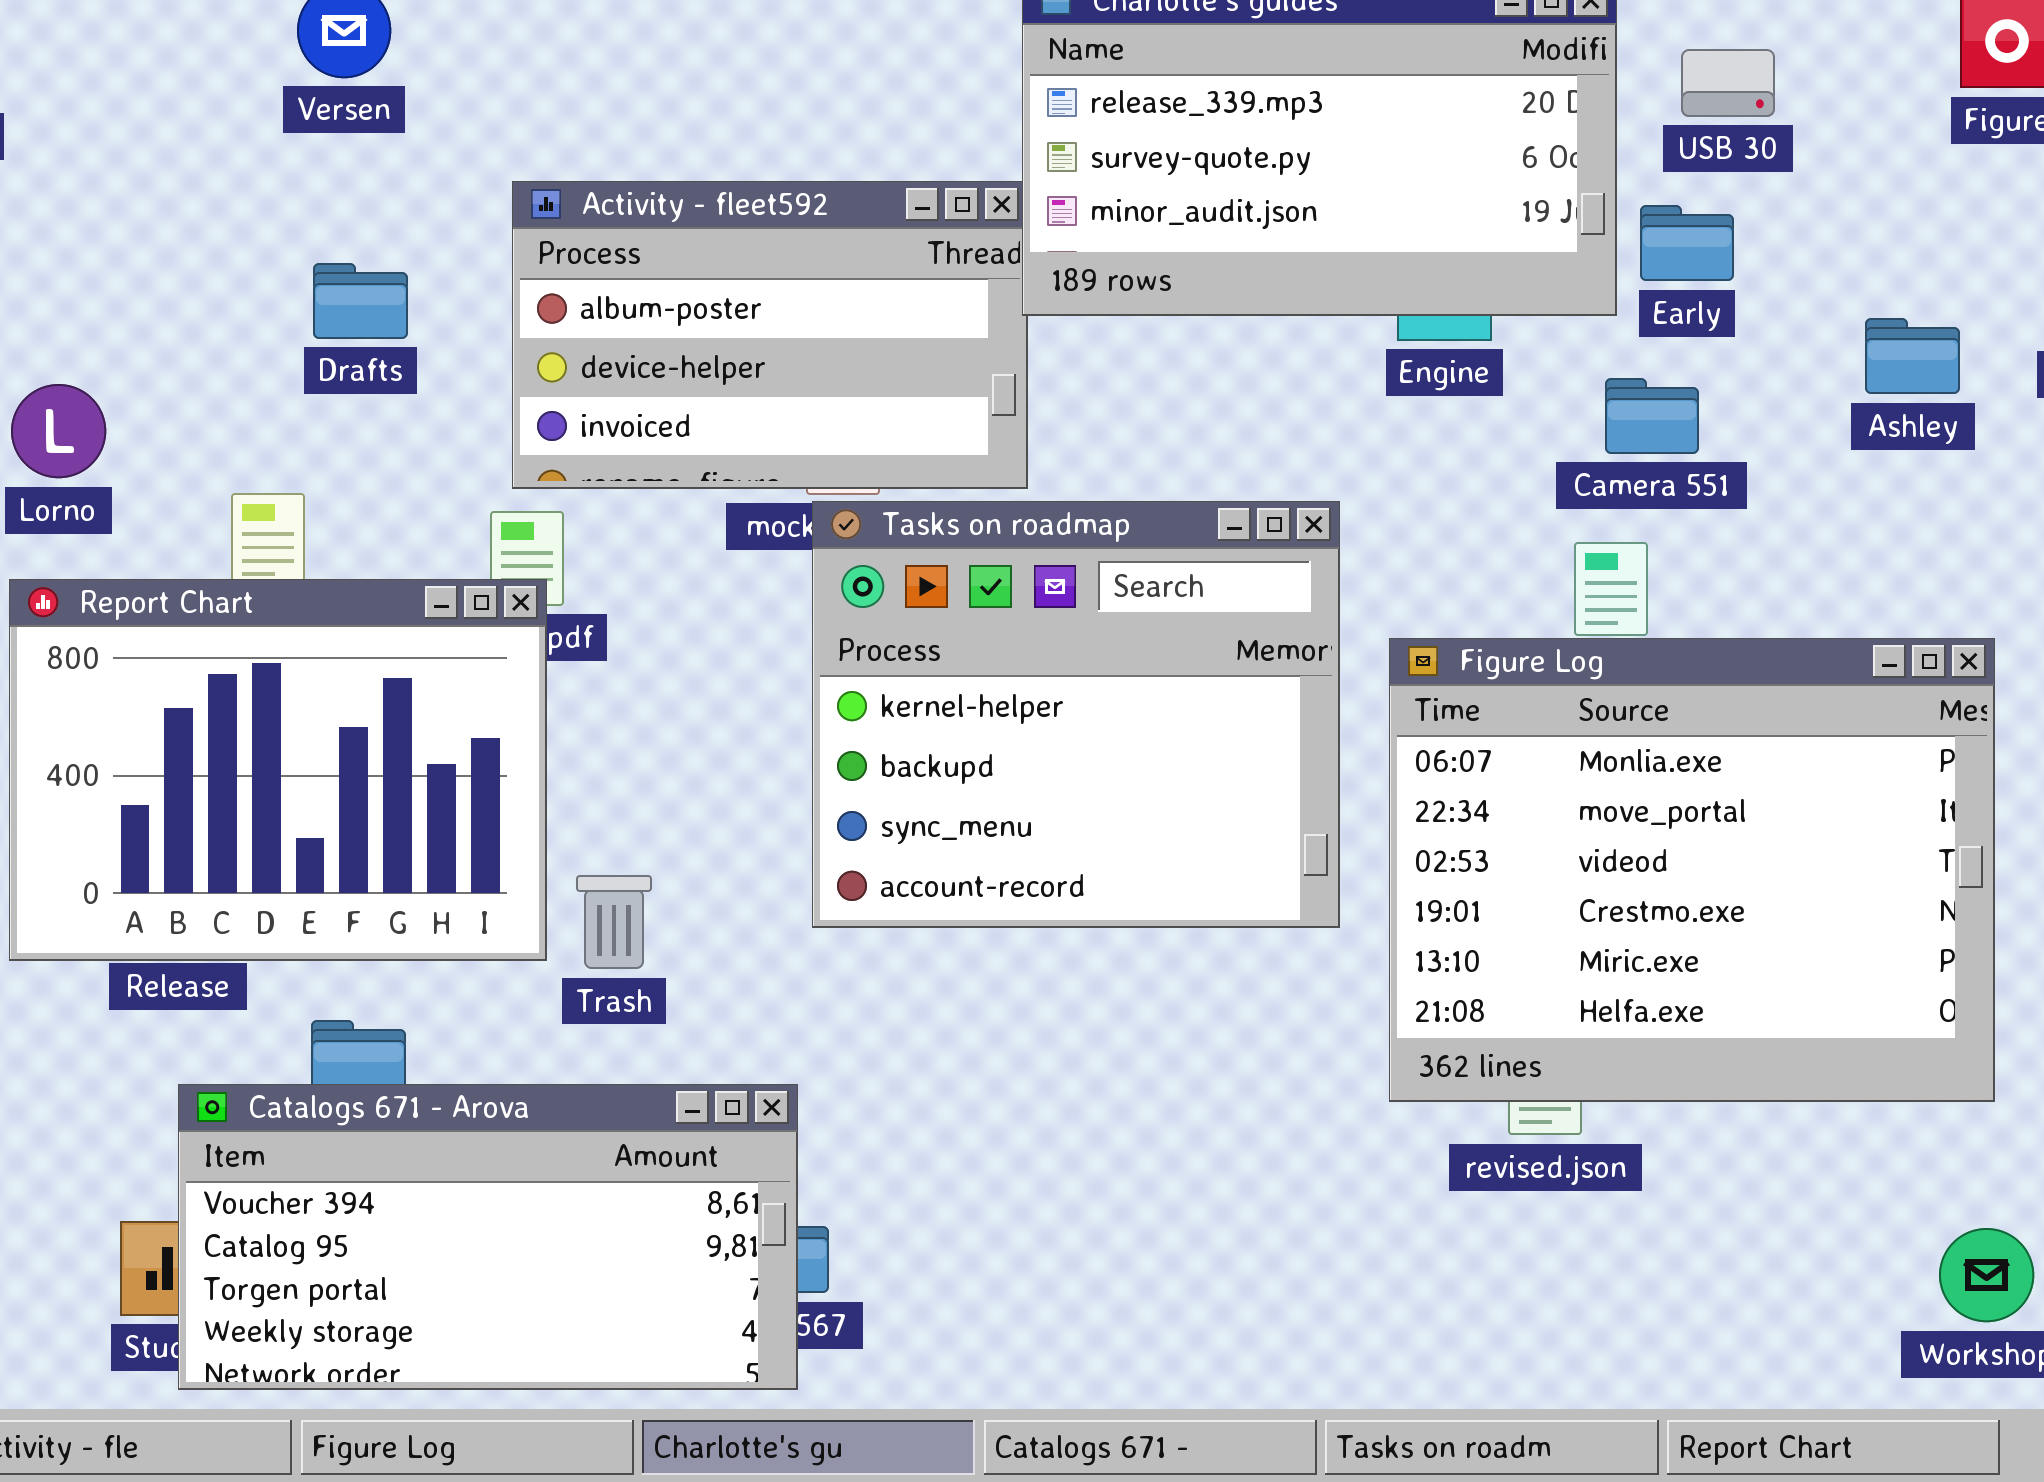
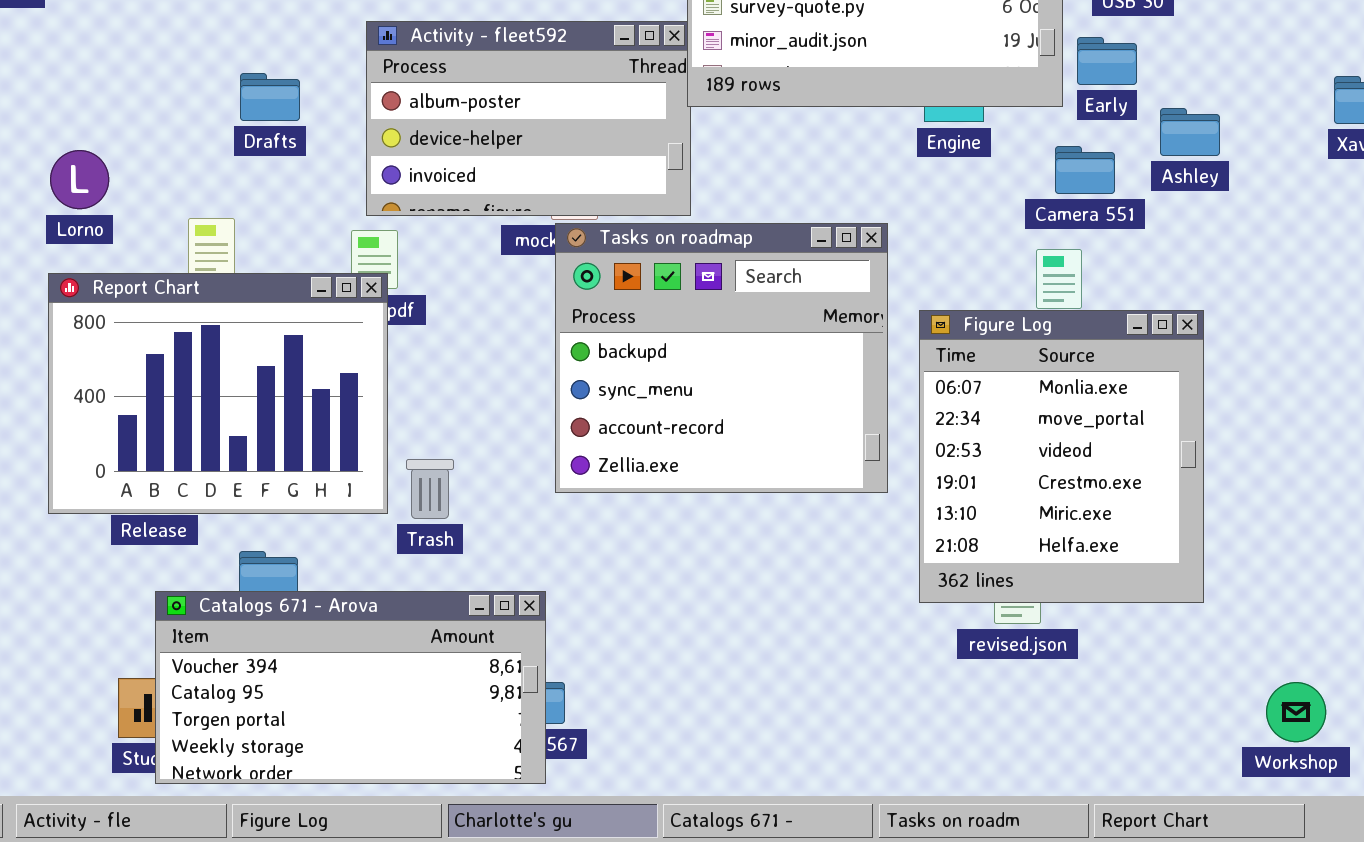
Ashley: [1865,318,1960,394] -> [1160,108,1220,156], moved
Tasks on roadmap: [812,501,1340,928] -> [555,223,888,493], scrolled down 1 row
Figure Log: [1389,638,1995,1102] -> [919,310,1204,603], resized

